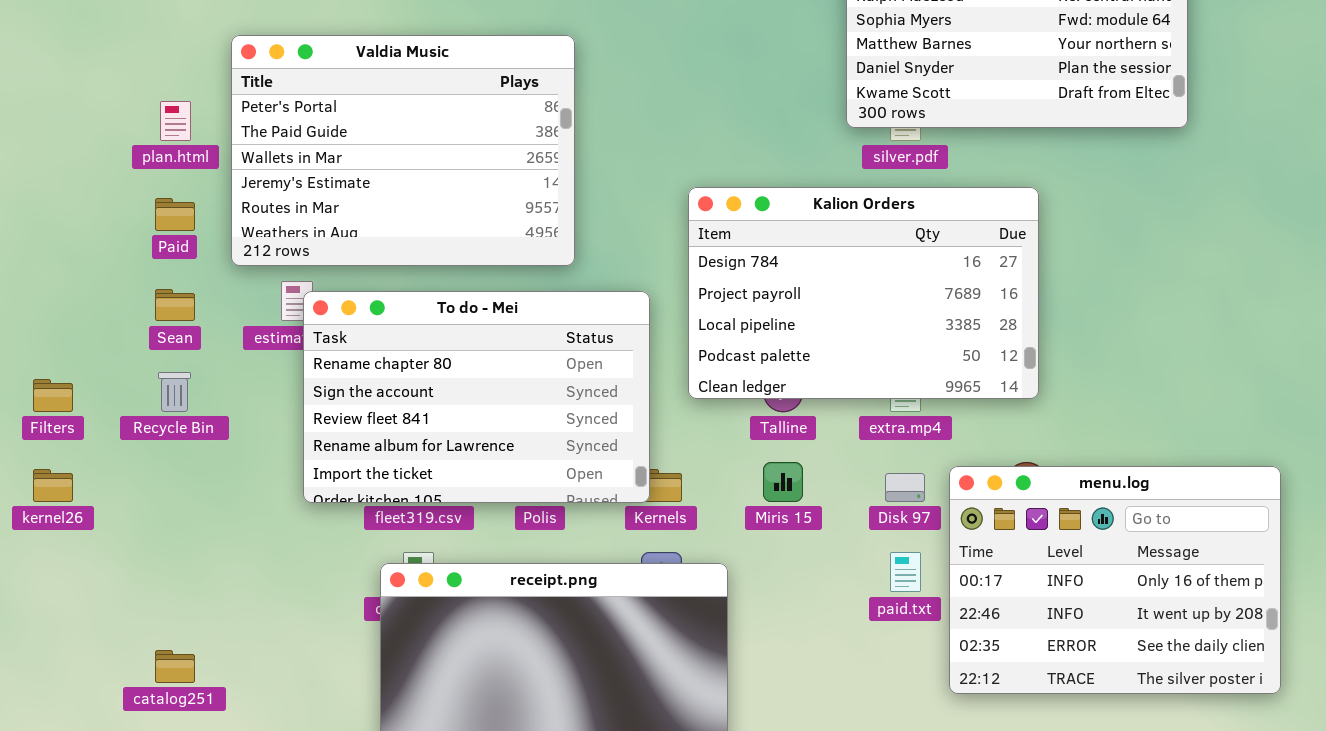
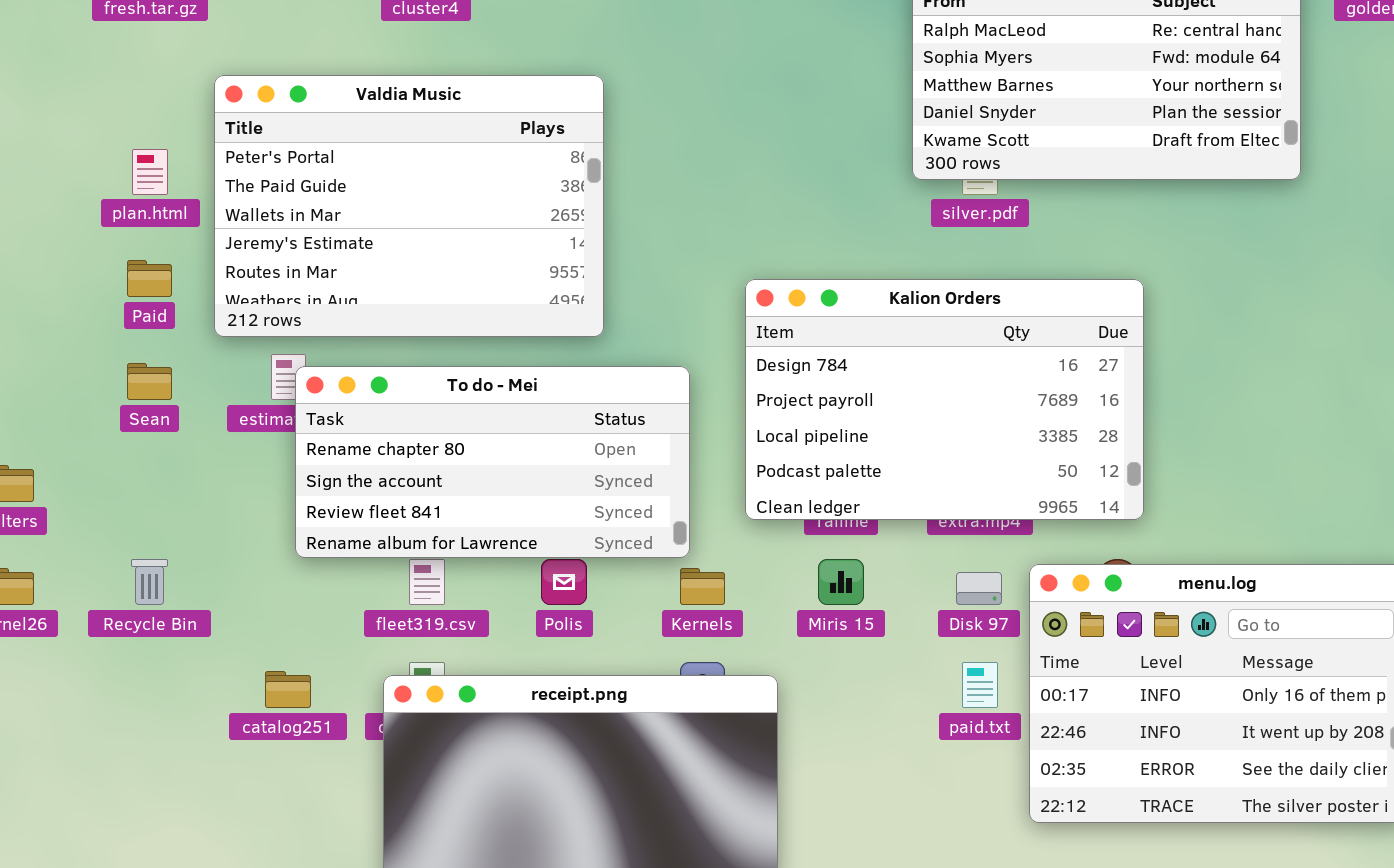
Kalion Orders: [688,187,1039,399] -> [745,279,1144,520], moved
To do - Mei: [303,291,650,503] -> [295,366,690,558], resized
Recycle Bin: [158,372,191,412] -> [131,559,168,605], moved
catalog251: [155,650,195,683] -> [265,671,311,708], moved

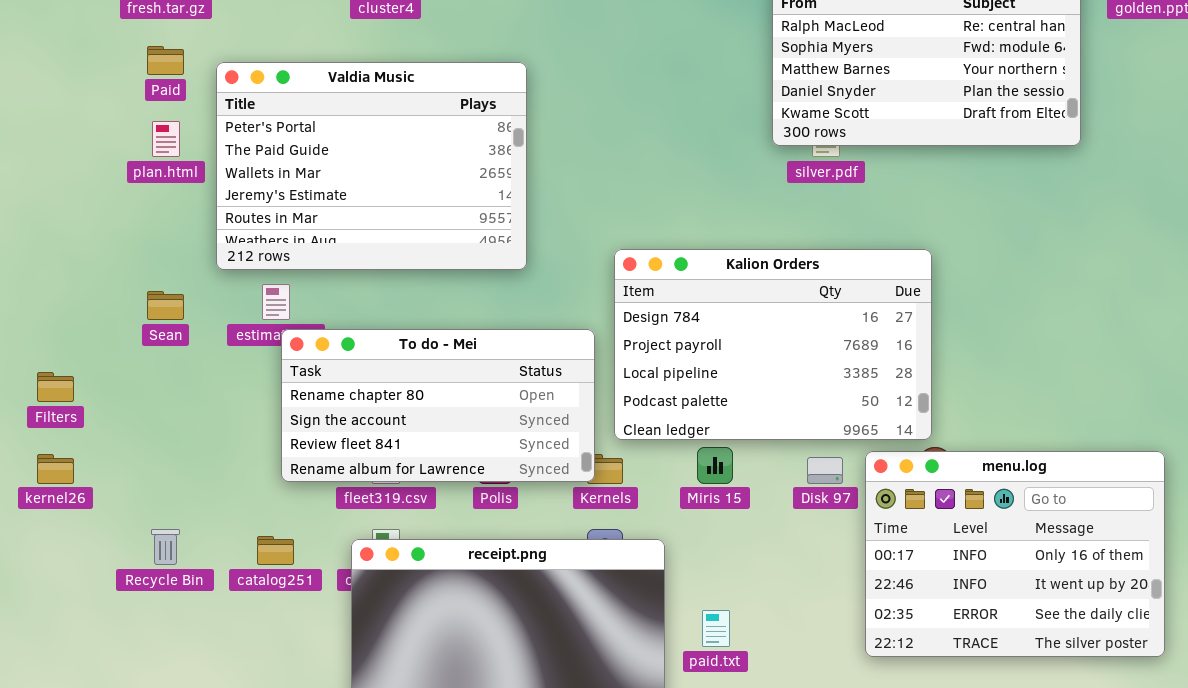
Paid: [127,260,172,297] -> [147,46,184,75], moved
Kalion Orders: [745,279,1144,520] -> [614,249,932,440], moved
To do - Mei: [295,366,690,558] -> [281,329,595,482], moved
Recycle Bin: [131,559,168,605] -> [151,529,180,565], moved
paid.txt: [962,662,998,708] -> [702,610,730,647], moved

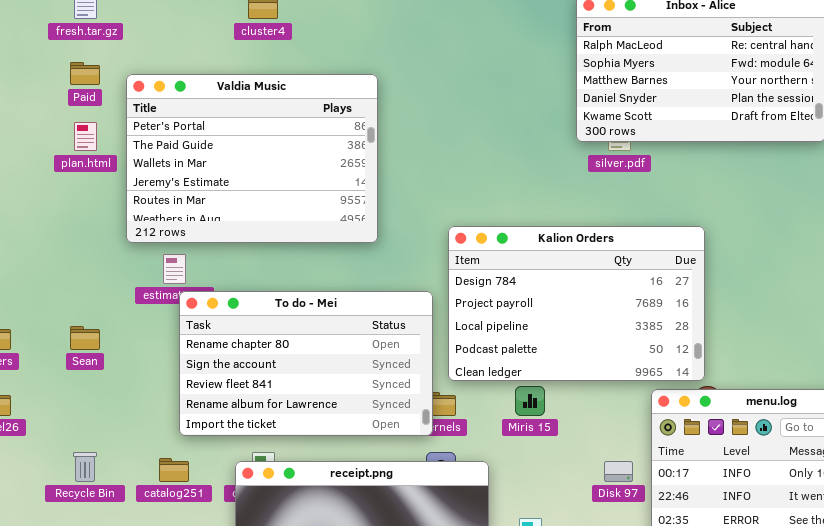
Sean: [147,291,184,320] -> [70,326,100,350], moved
To do - Mei: [281,329,595,482] -> [179,291,433,436], resized
Disk 97: [807,457,843,484] -> [604,461,633,482], moved

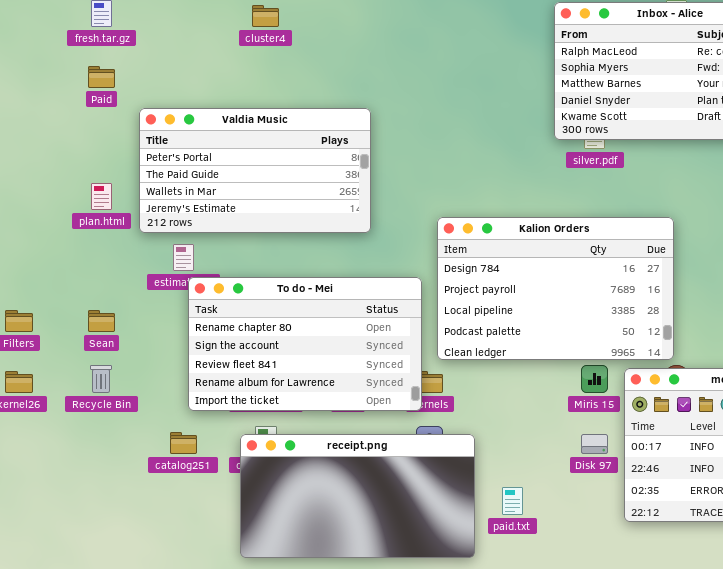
Valdia Music: [126,74,378,243] -> [139,108,371,233], resized
plan.html: [74,122,97,151] -> [91,183,112,210], moved
Miris 15: [515,386,545,416] -> [581,365,608,393], moved
Recycle Bin: [73,452,97,482] -> [90,365,112,393], moved

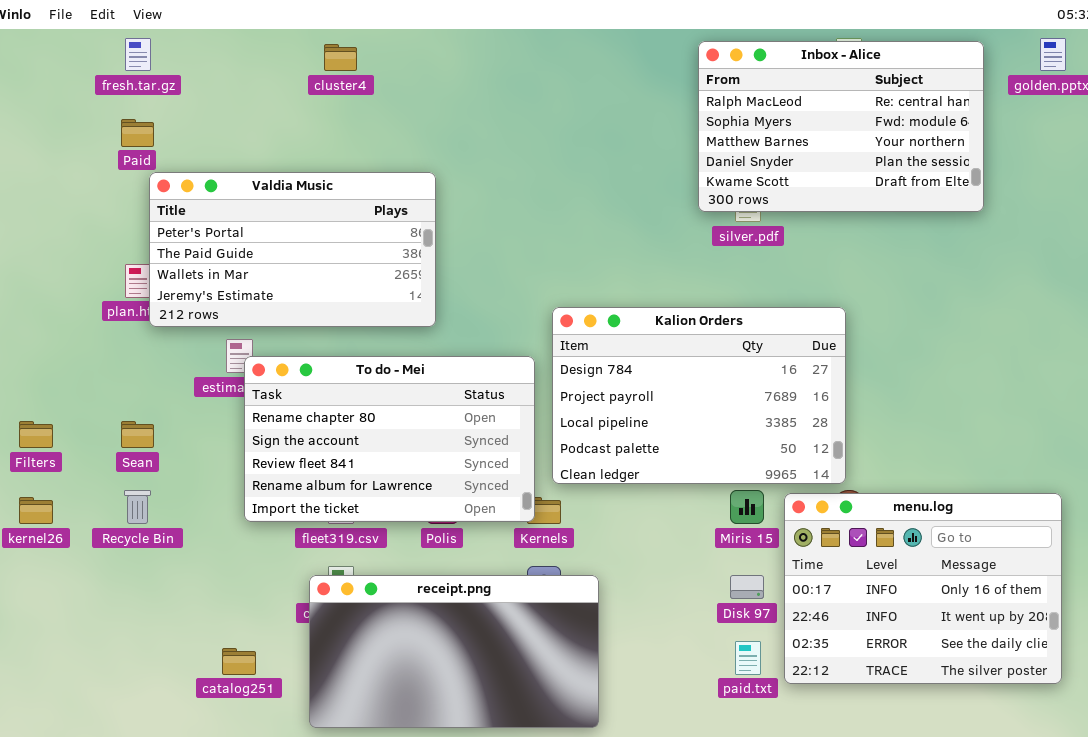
Valdia Music: [139,108,371,233] -> [149,172,436,327], moved
To do - Mei: [188,277,422,411] -> [244,356,535,522], moved
catalog251: [170,432,197,454] -> [222,648,256,675], moved
paid.txt: [502,487,523,515] -> [735,641,761,675], moved

